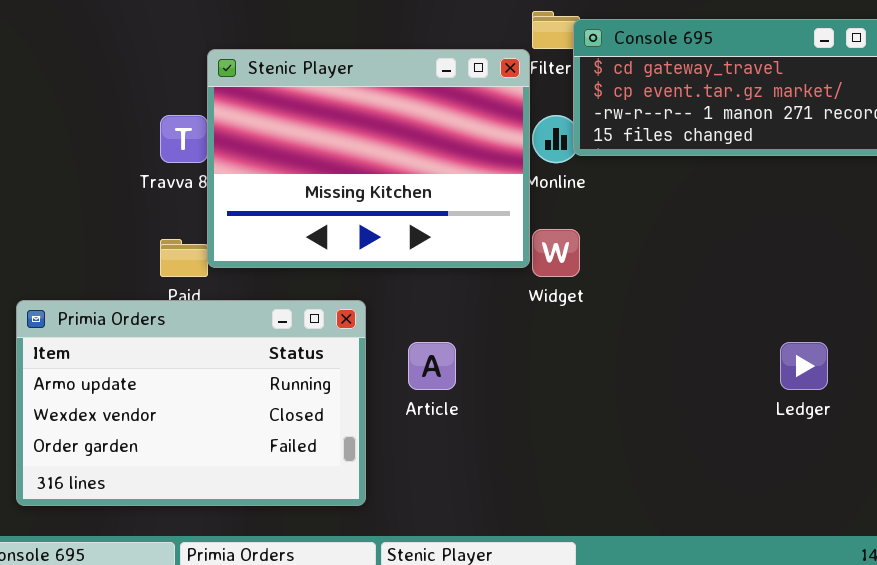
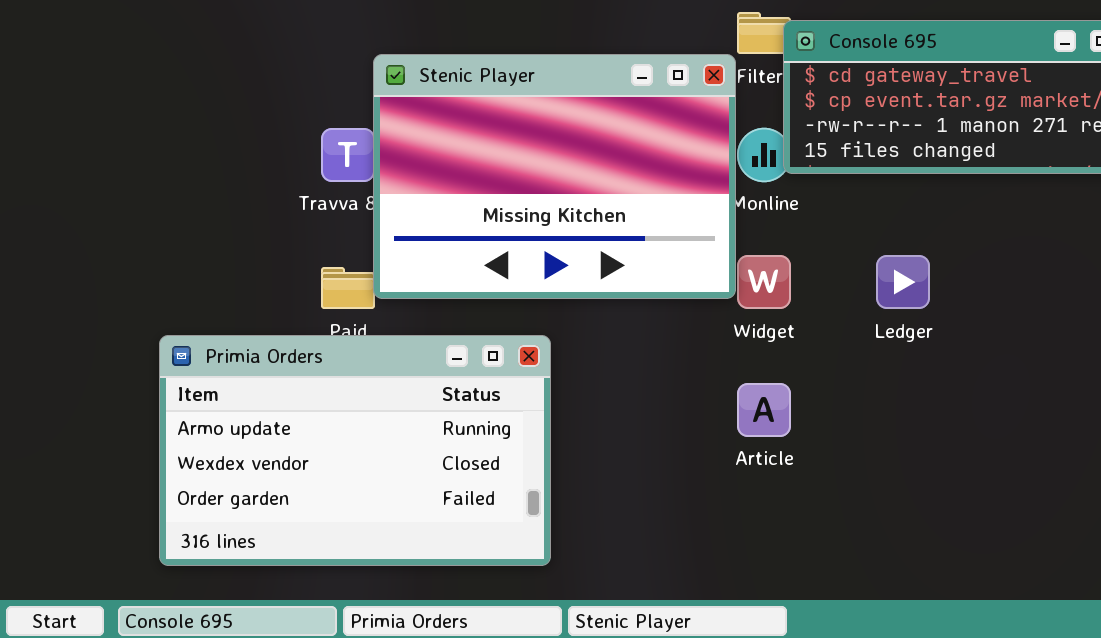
Article: [408,342,456,390] -> [737,383,791,437], moved
Ledger: [780,342,828,390] -> [876,255,930,309], moved

